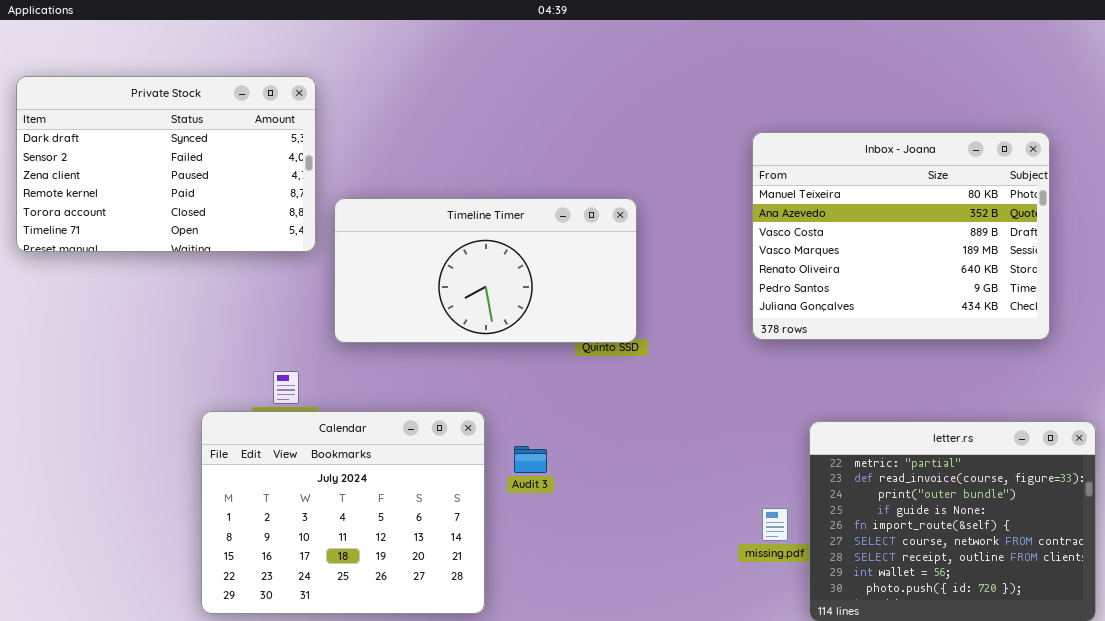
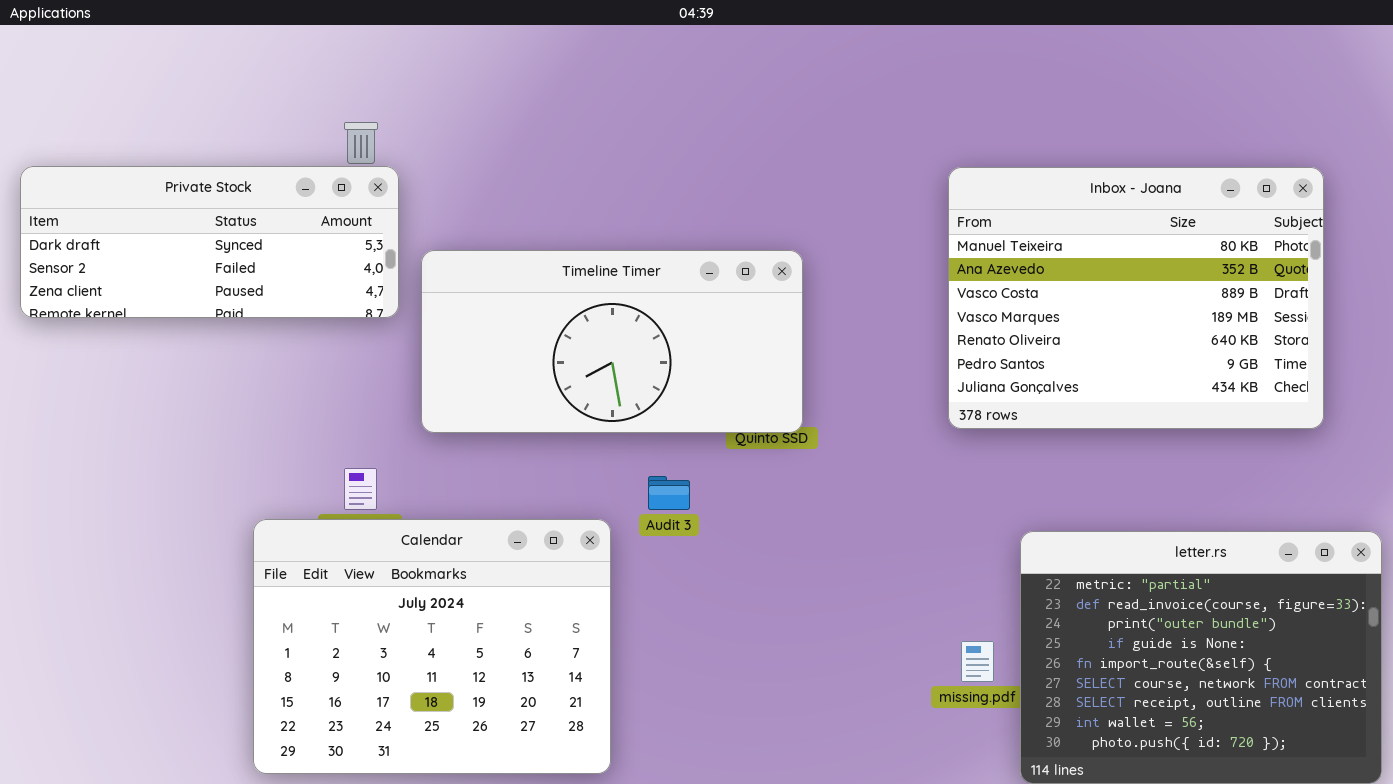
Private Stock: [16,76,316,252] -> [20,166,399,318], resized
Audit 3: [514,446,547,473] -> [648,476,690,510], moved

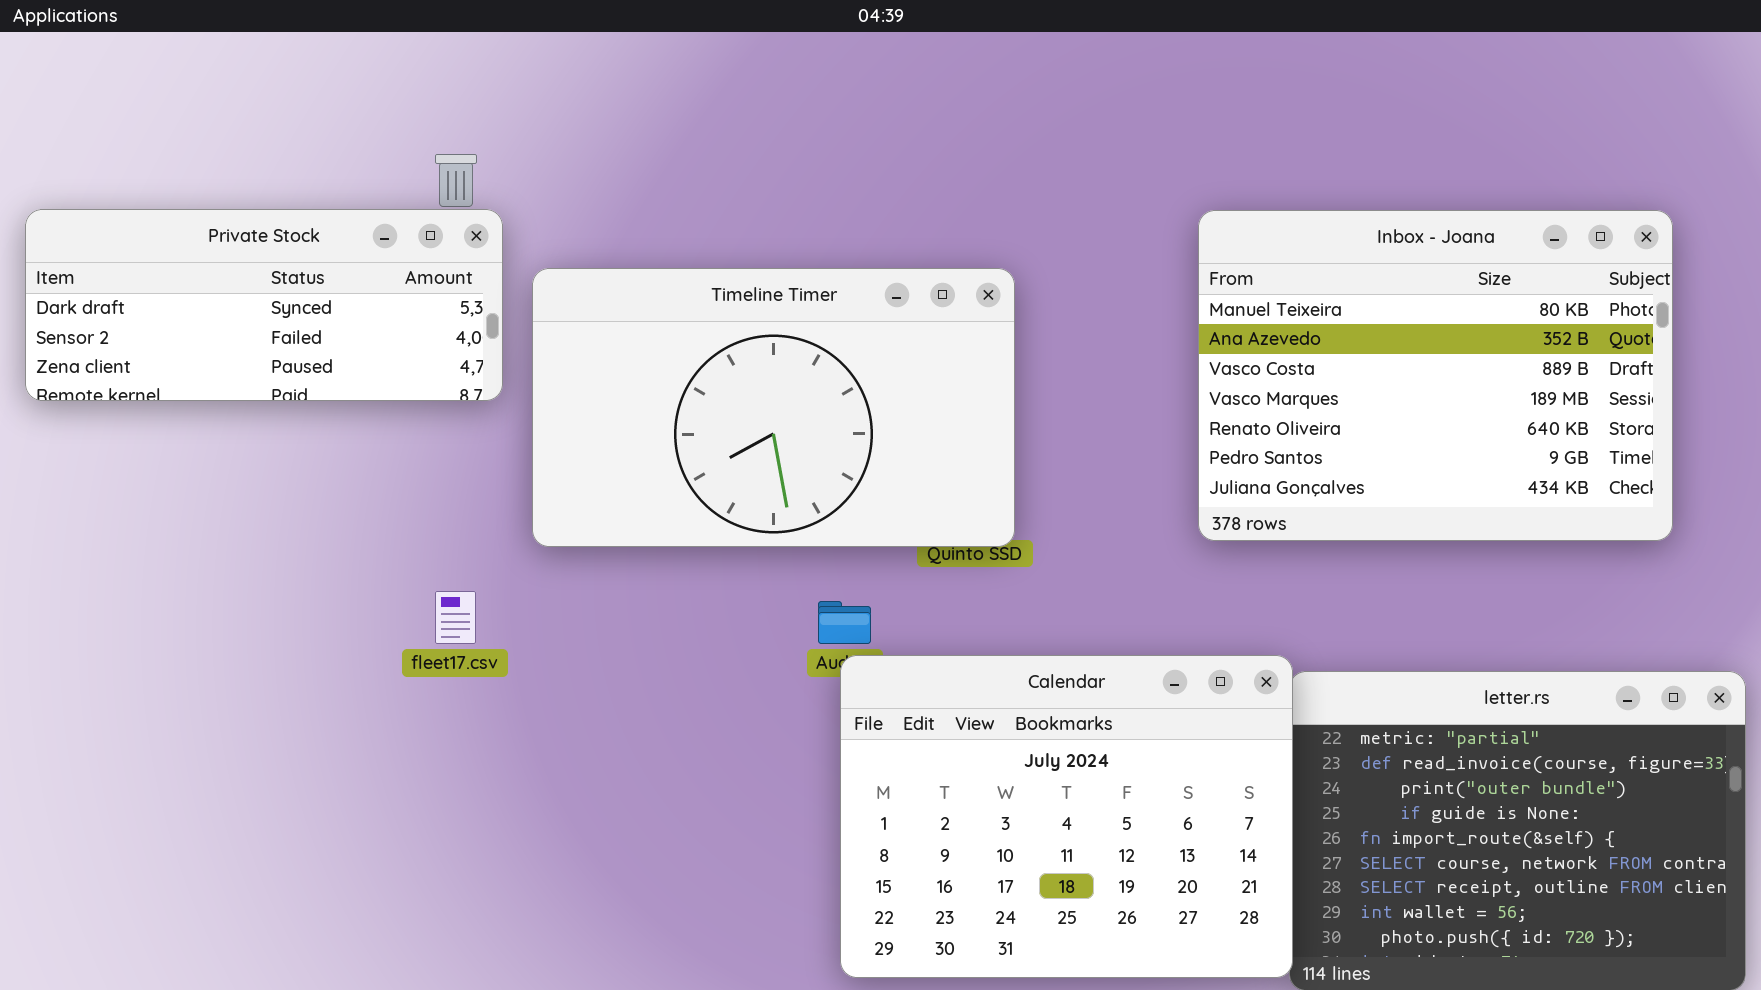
Timeline Timer: [421,250,803,433] -> [532,268,1015,547], resized
Calendar: [253,519,611,774] -> [840,655,1293,978], moved

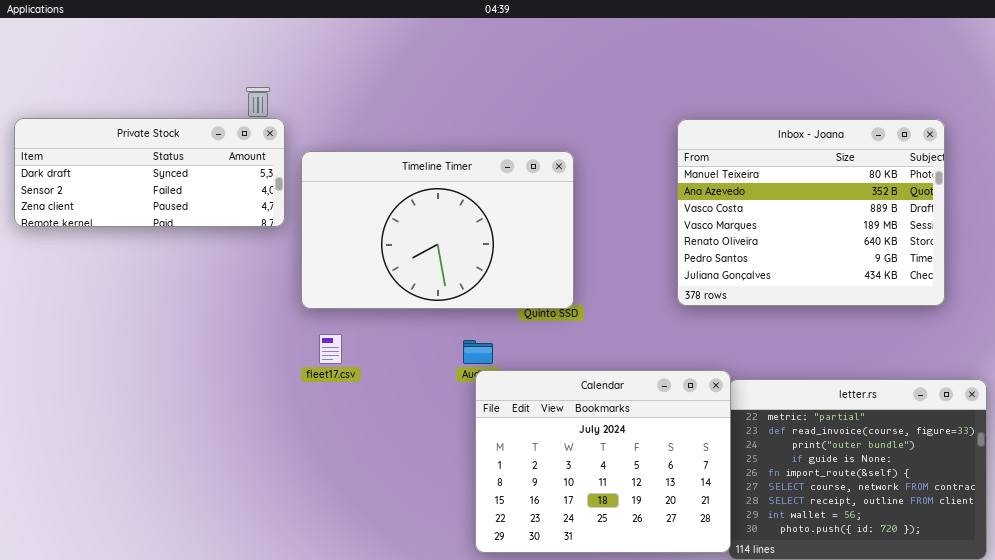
fleet17.csv: [435,591,476,644] -> [319,334,342,364], moved

